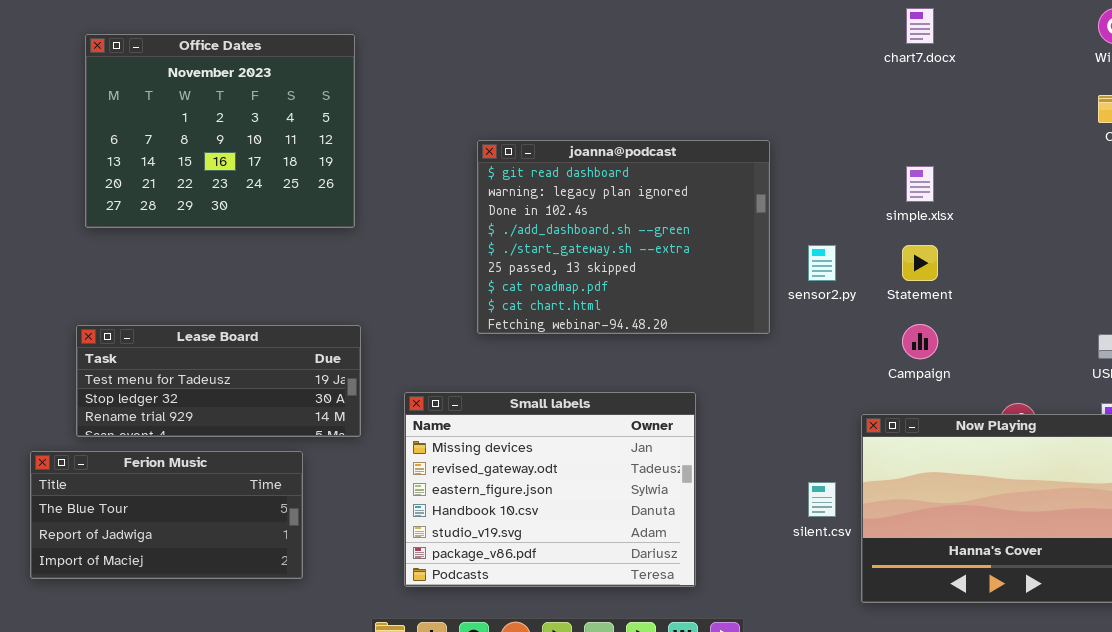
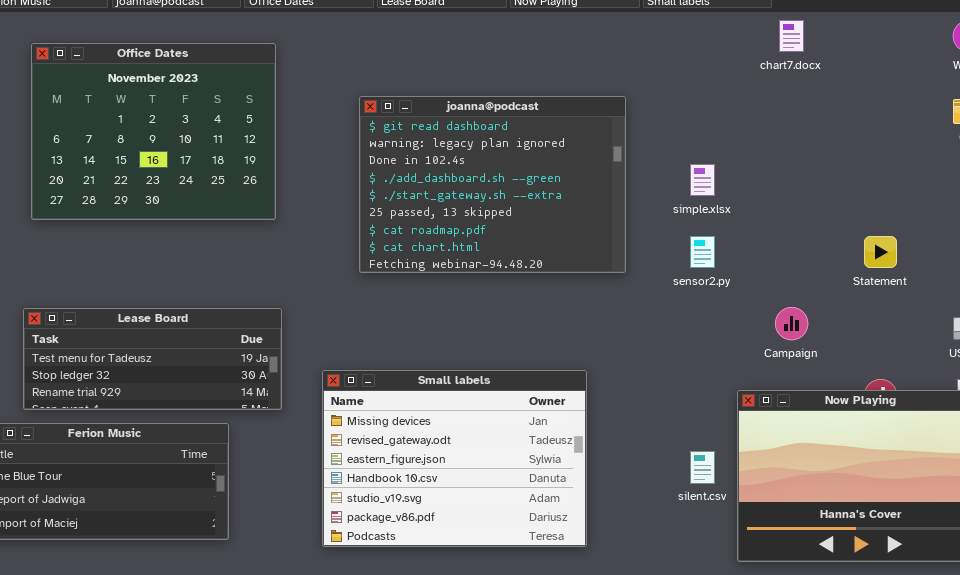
joanna@podcast: [477,140,770,334] -> [359,96,626,273], moved
simple.xlsx: [906,166,934,202] -> [690,164,715,196], moved
Statement: [902,245,938,281] -> [864,236,897,268], moved

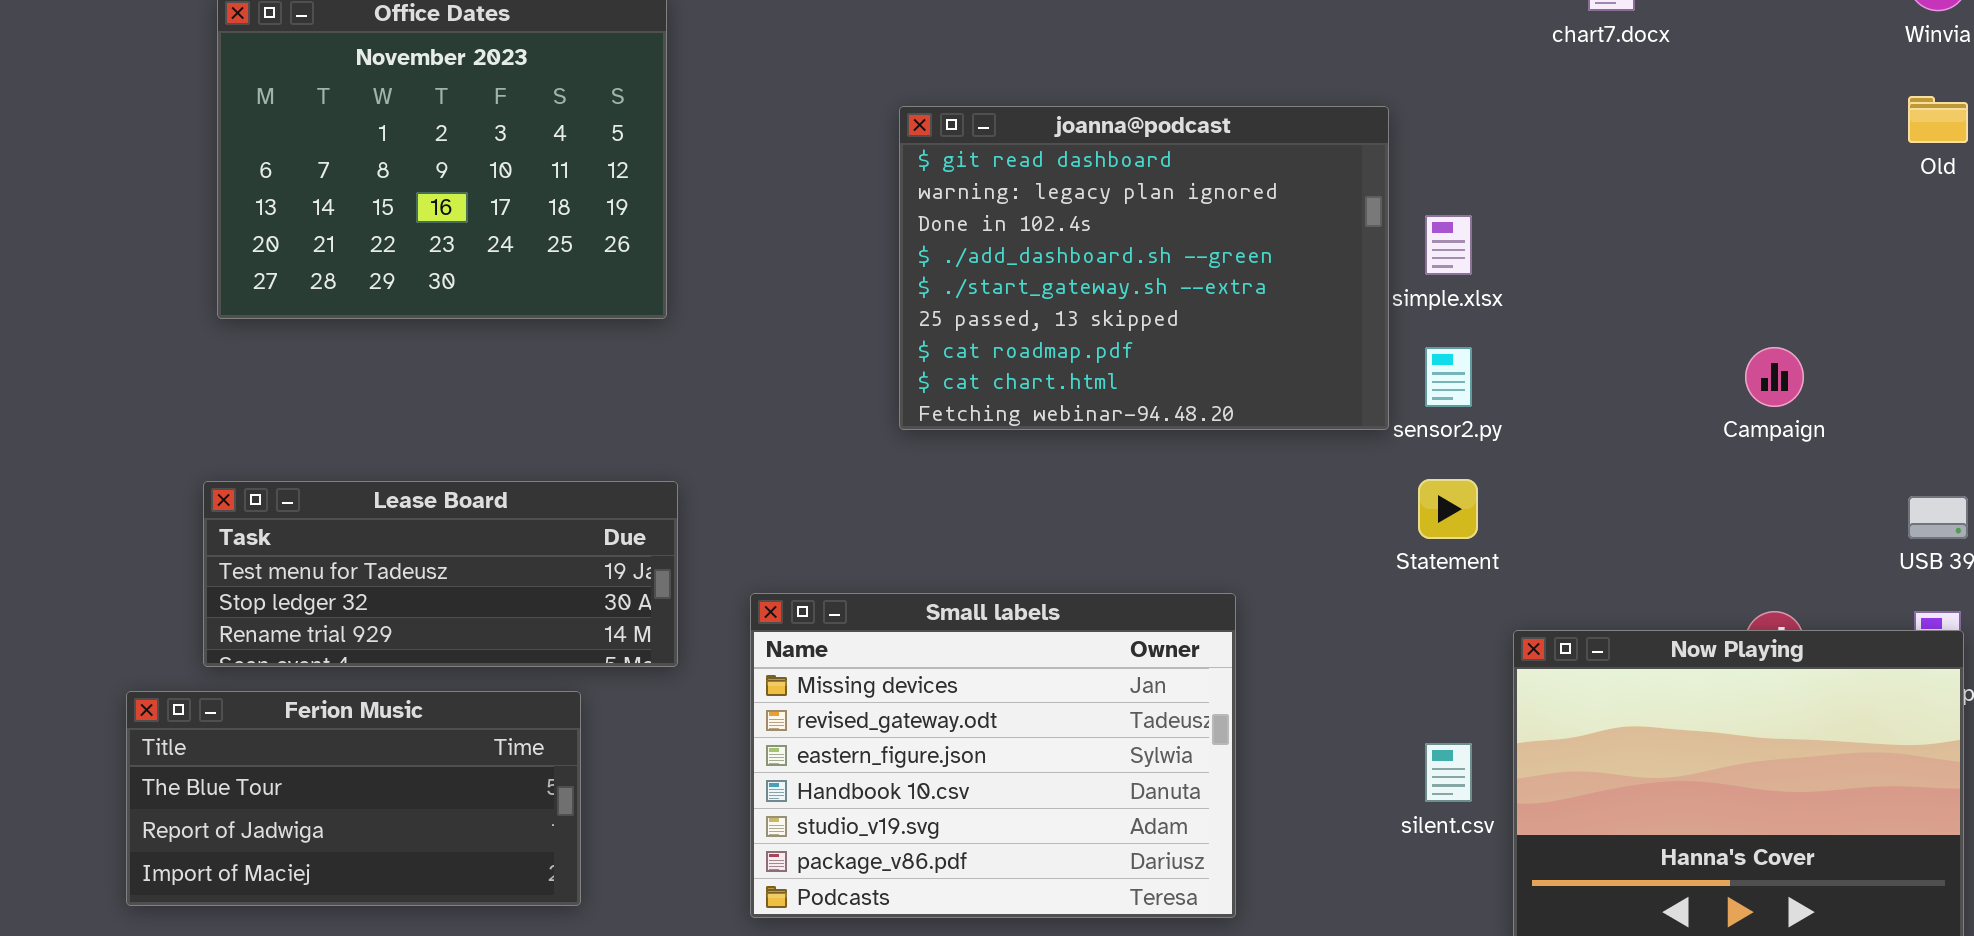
joanna@podcast: [359,96,626,273] -> [899,106,1389,430], moved
Statement: [864,236,897,268] -> [1418,479,1478,539], moved
Campaign: [775,307,808,340] -> [1745,347,1804,407], moved

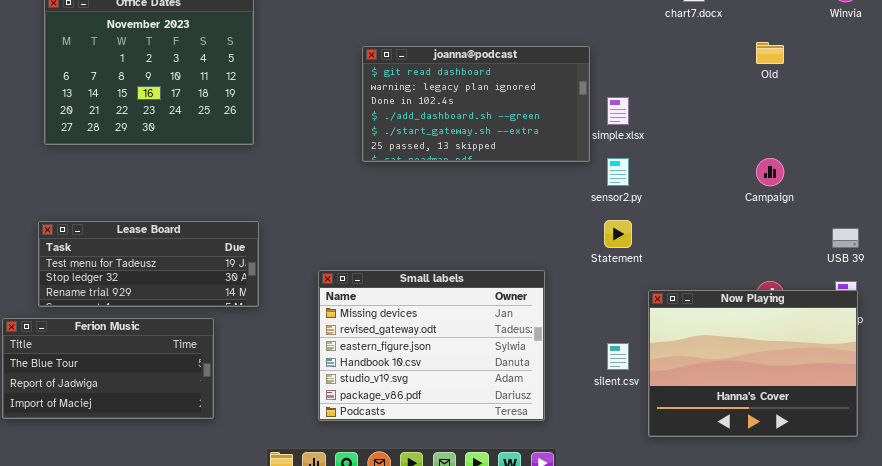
Old: [1908,96,1968,143] -> [756,42,784,64], moved
joanna@podcast: [899,106,1389,430] -> [362,46,590,162], resized
Small labels: [750,593,1236,918] -> [318,270,545,421], moved

